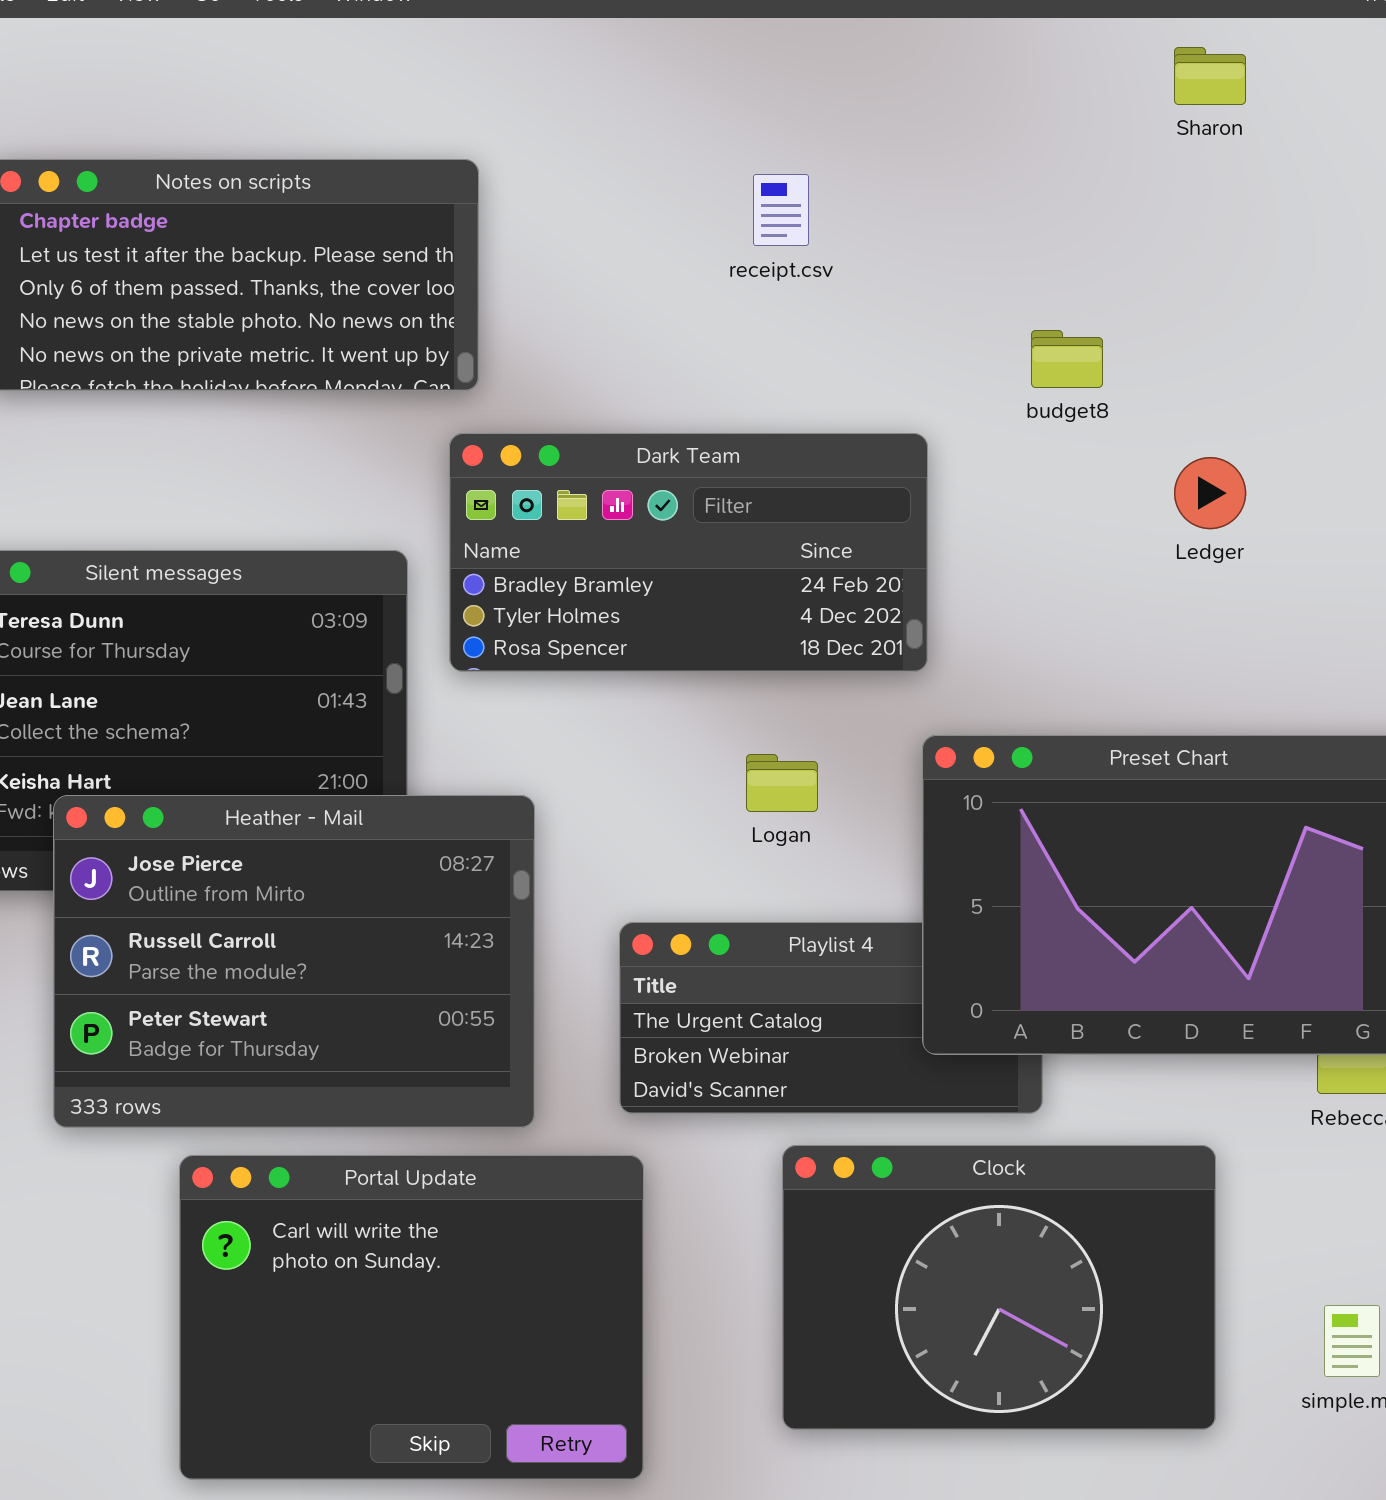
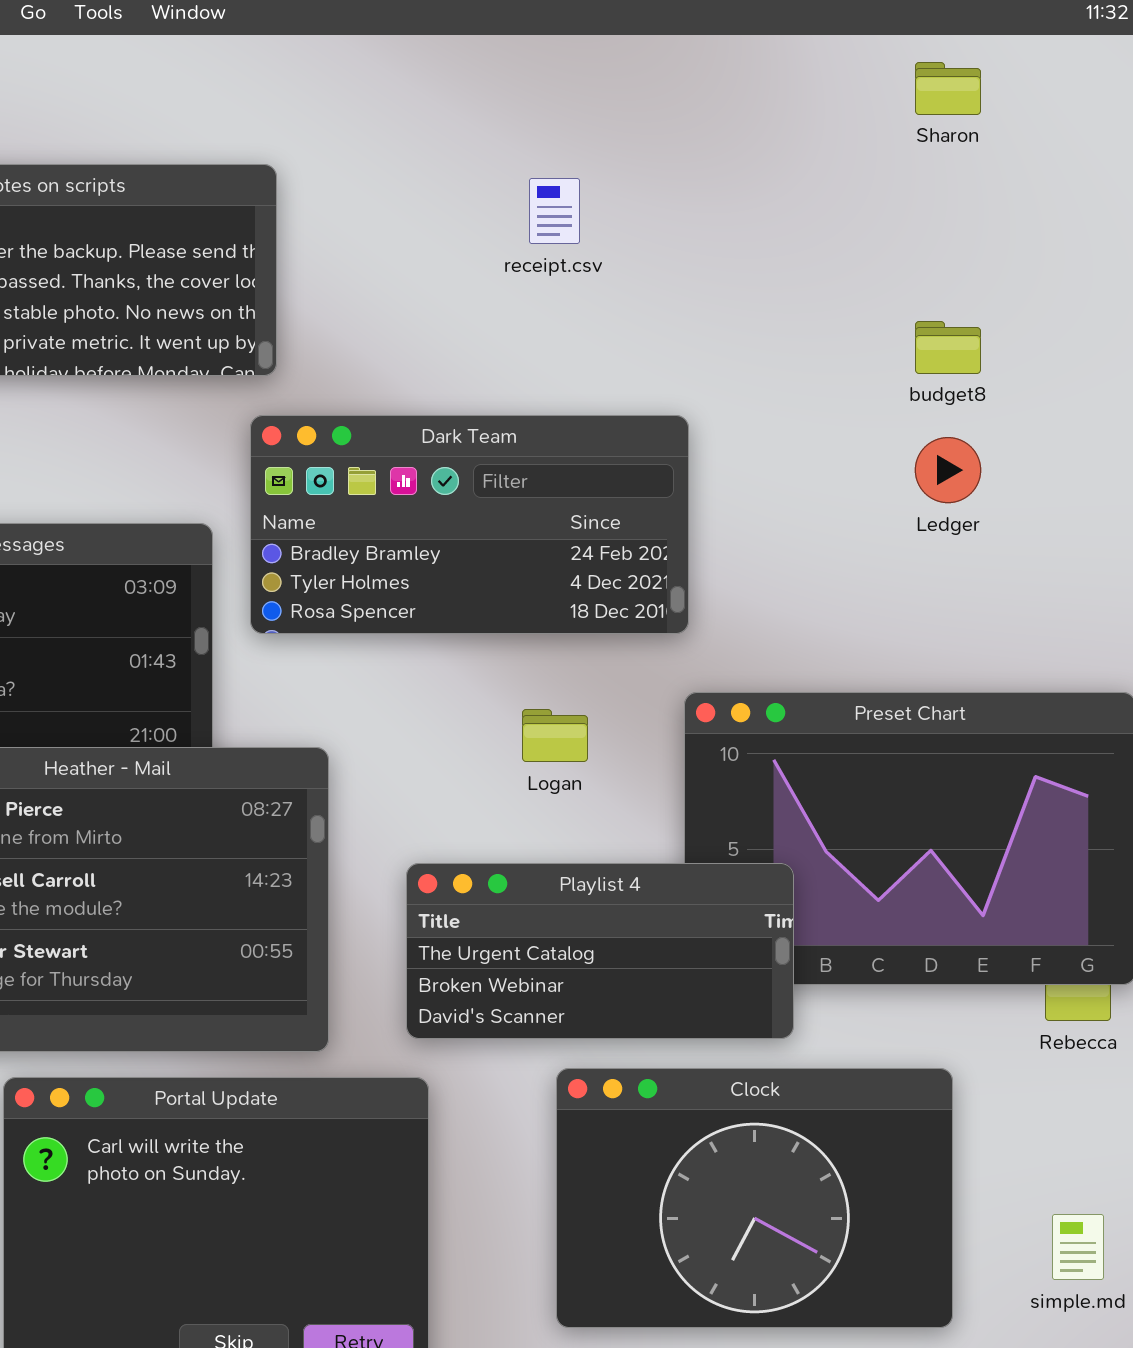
budget8: [1031,330,1103,388] -> [915,321,981,374], moved
Playlist 4: [619,922,1043,1114] -> [406,863,794,1039], raised

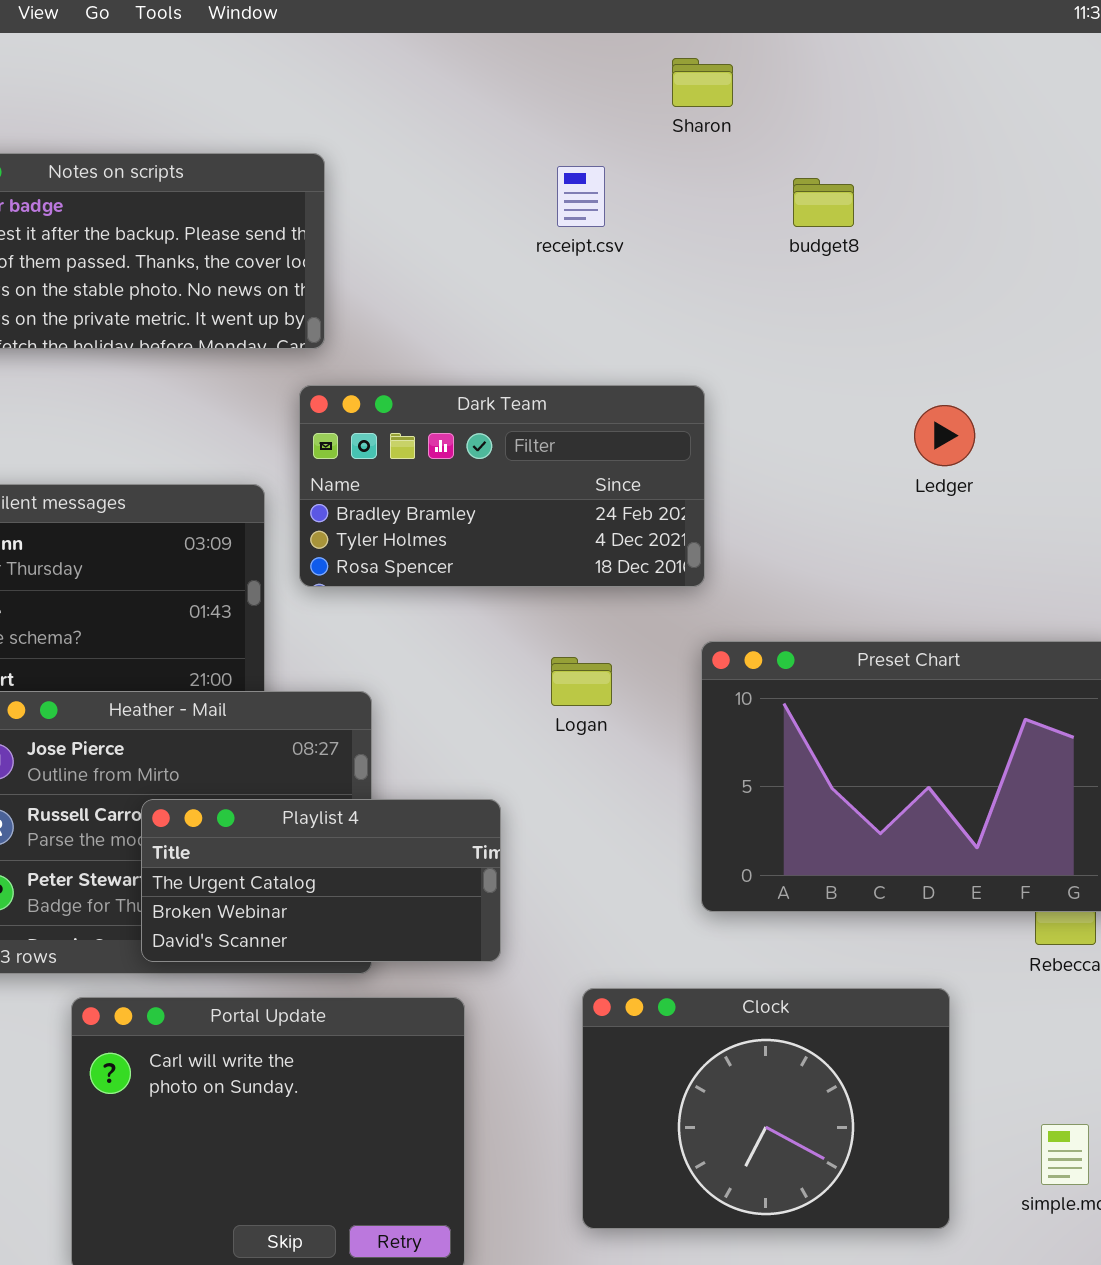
Sharon: [915,62,981,115] -> [672,58,733,107], moved
budget8: [915,321,981,374] -> [793,178,854,227], moved
Playlist 4: [406,863,794,1039] -> [141,799,501,962], moved

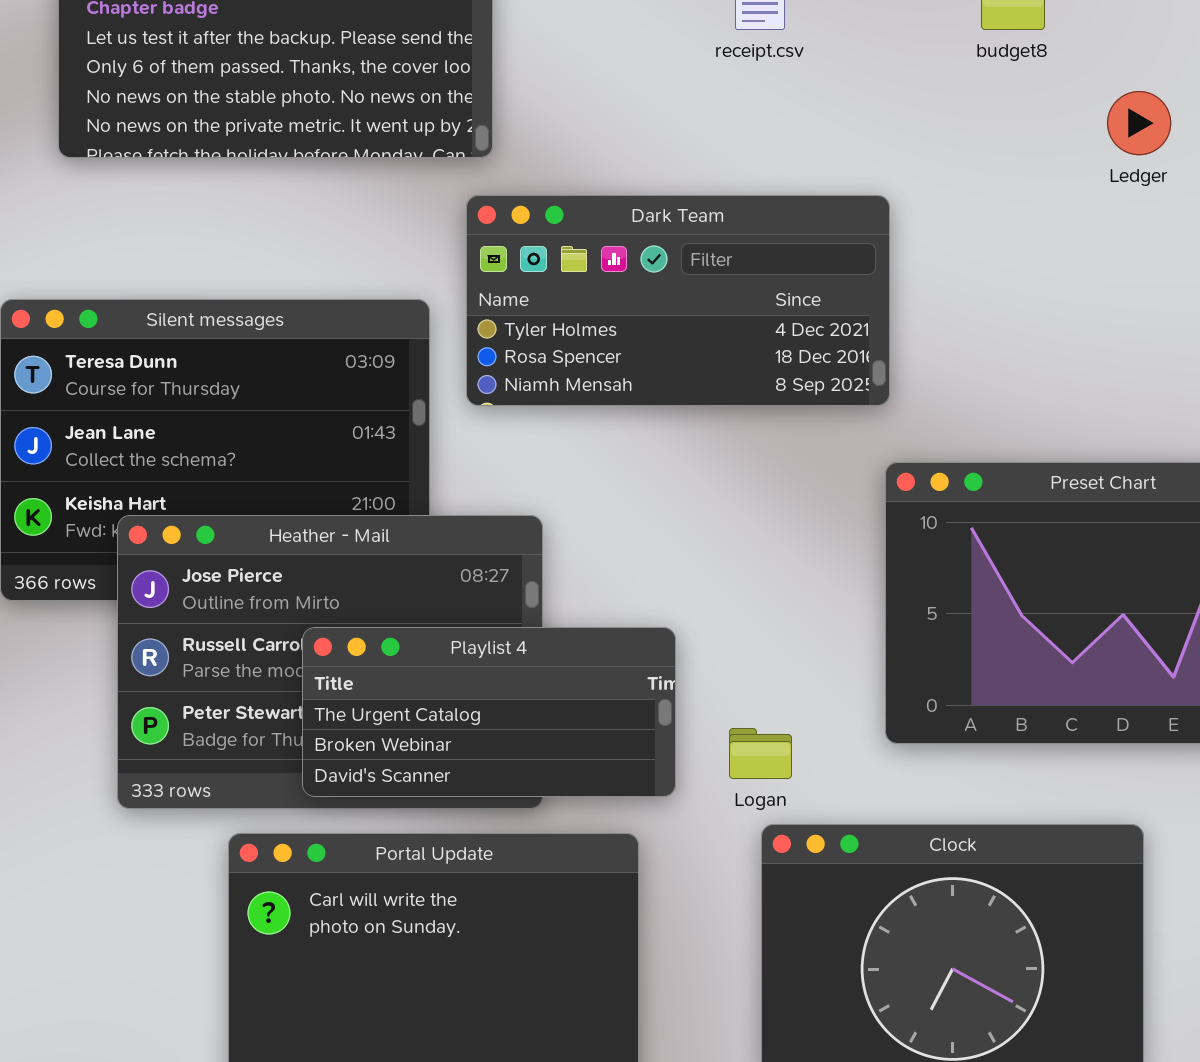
Dark Team: [299,385,705,587] -> [466,195,890,406], scrolled down 1 row
Ledger: [914,405,975,466] -> [1107,91,1171,155], moved
Logan: [551,657,612,706] -> [729,728,792,779], moved

